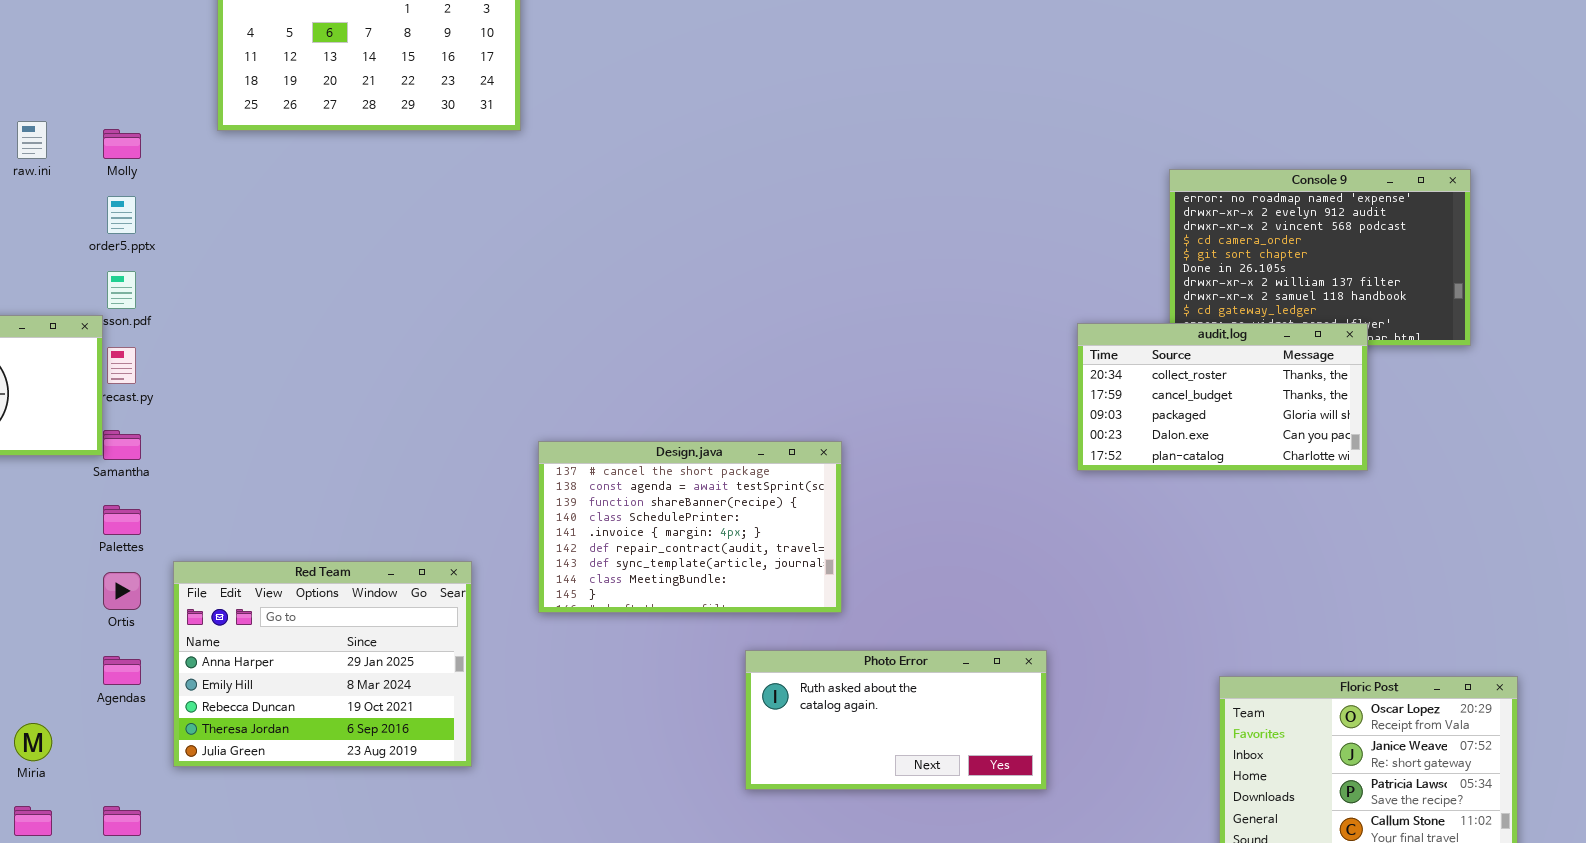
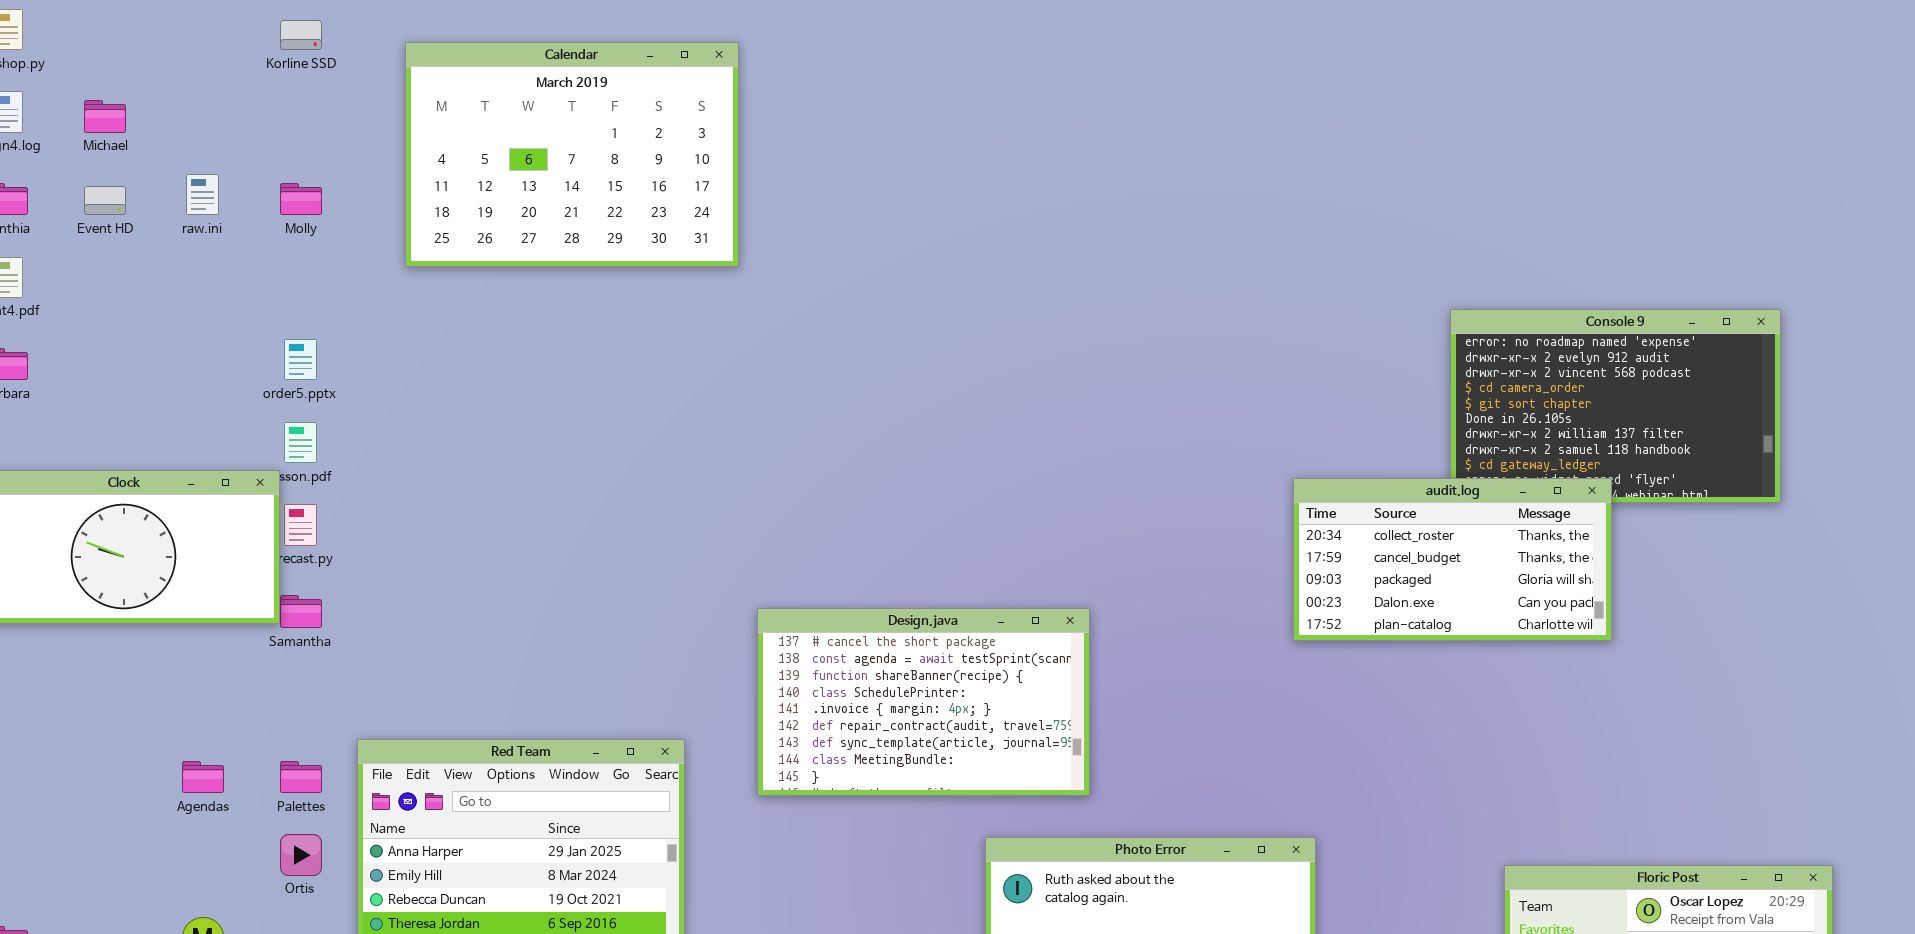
raw.ini: [17,121,47,159] -> [186,174,219,215], moved
Molly: [103,129,141,159] -> [280,183,322,215], moved
audit.log: [1077,323,1368,471] -> [1293,478,1612,641], moved
Palettes: [103,505,141,535] -> [280,761,322,793], moved
Ortis: [103,572,141,610] -> [280,834,322,876], moved
Agendas: [103,656,141,685] -> [182,761,224,793], moved

